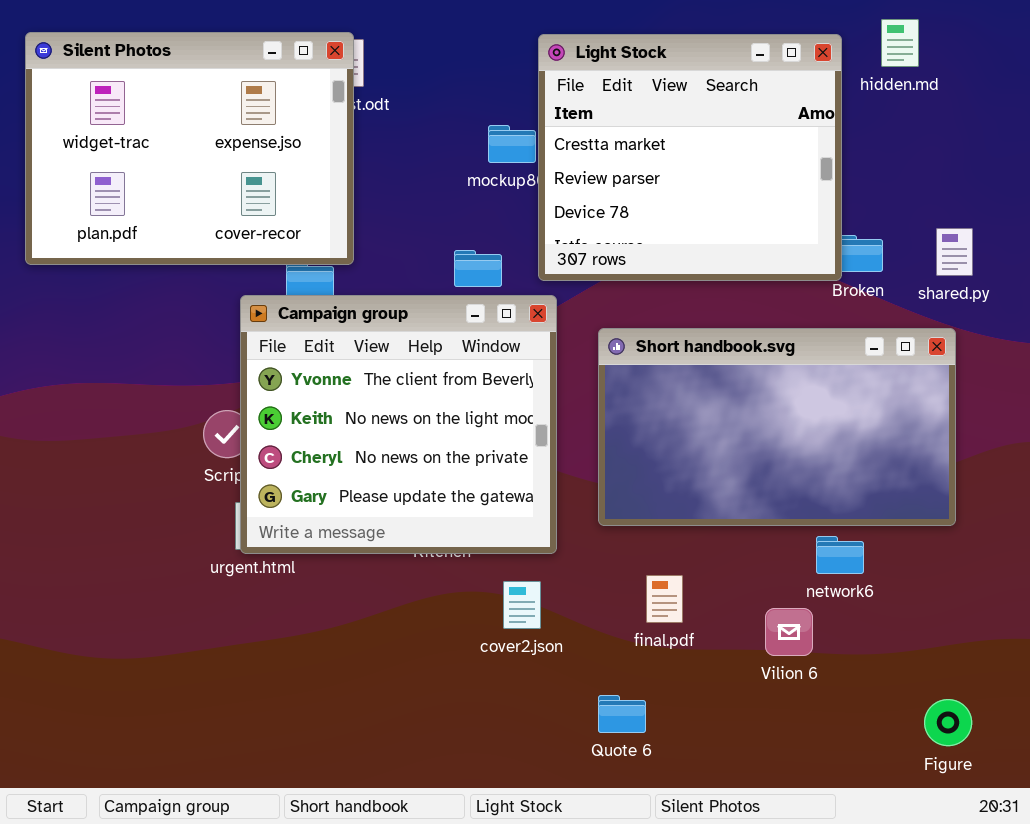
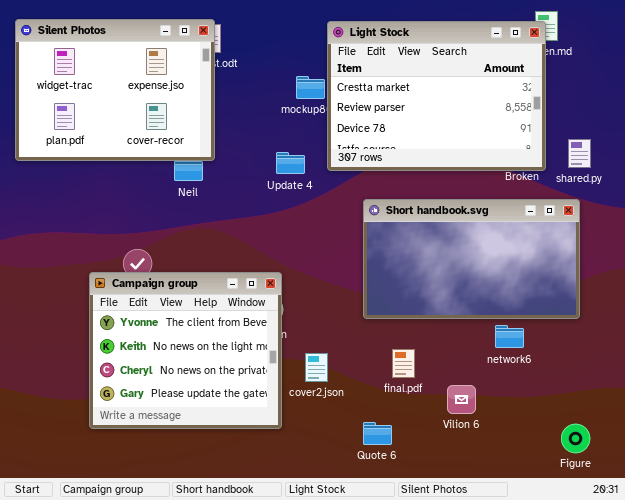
Light Stock: [538,34,842,281] -> [327,21,546,171], resized
Campaign group: [240,295,557,554] -> [89,272,282,429], moved
Vilion 6: [765,608,813,656] -> [447,385,476,414], moved

